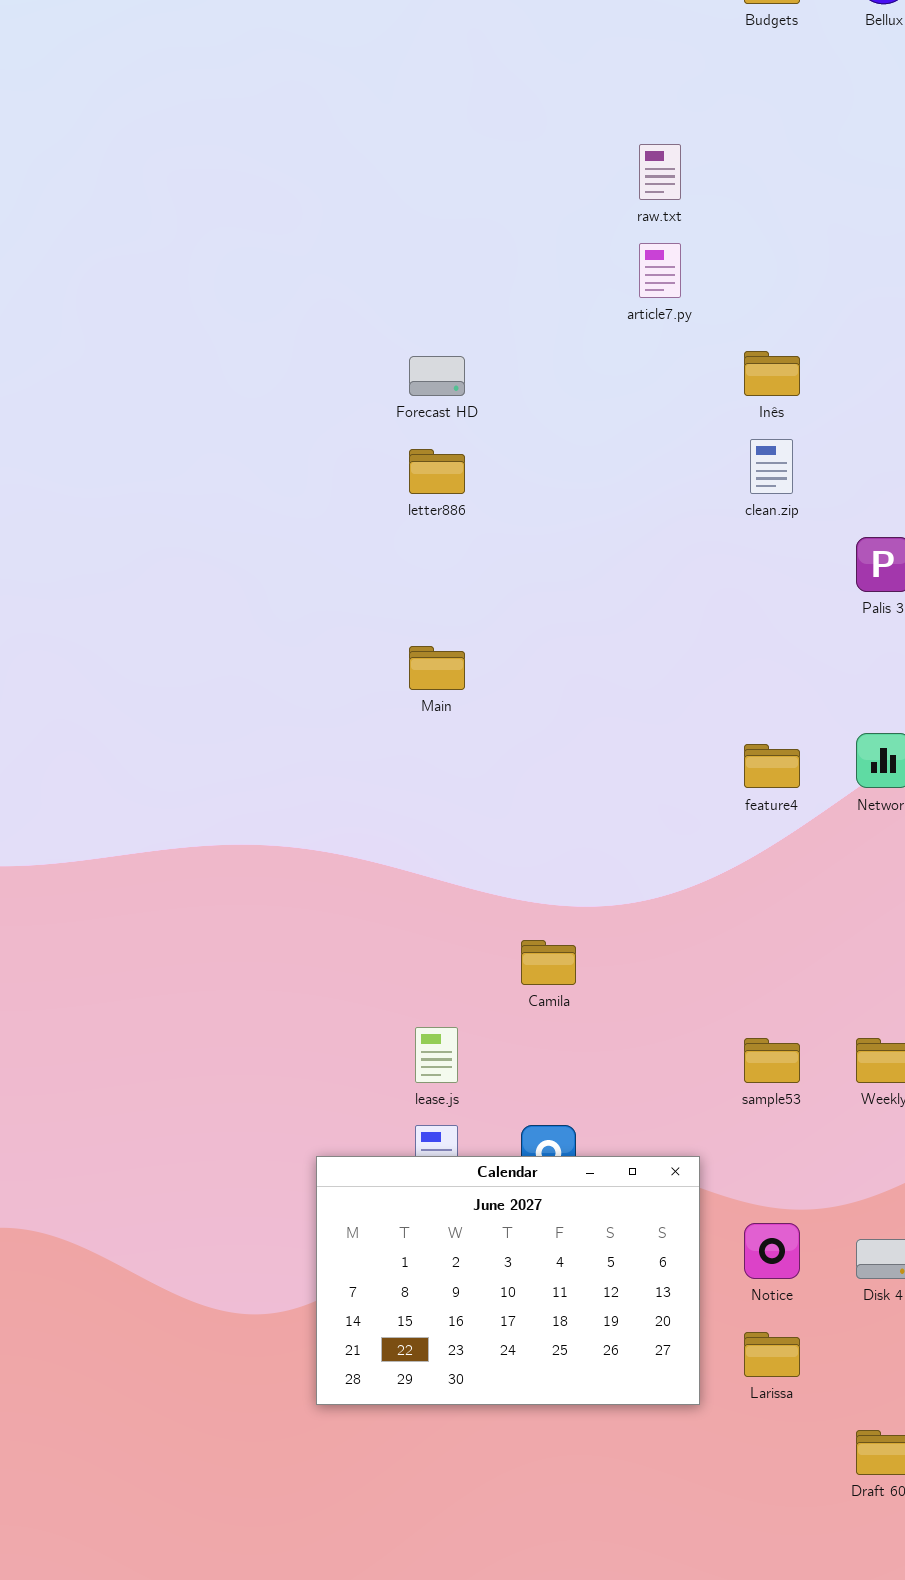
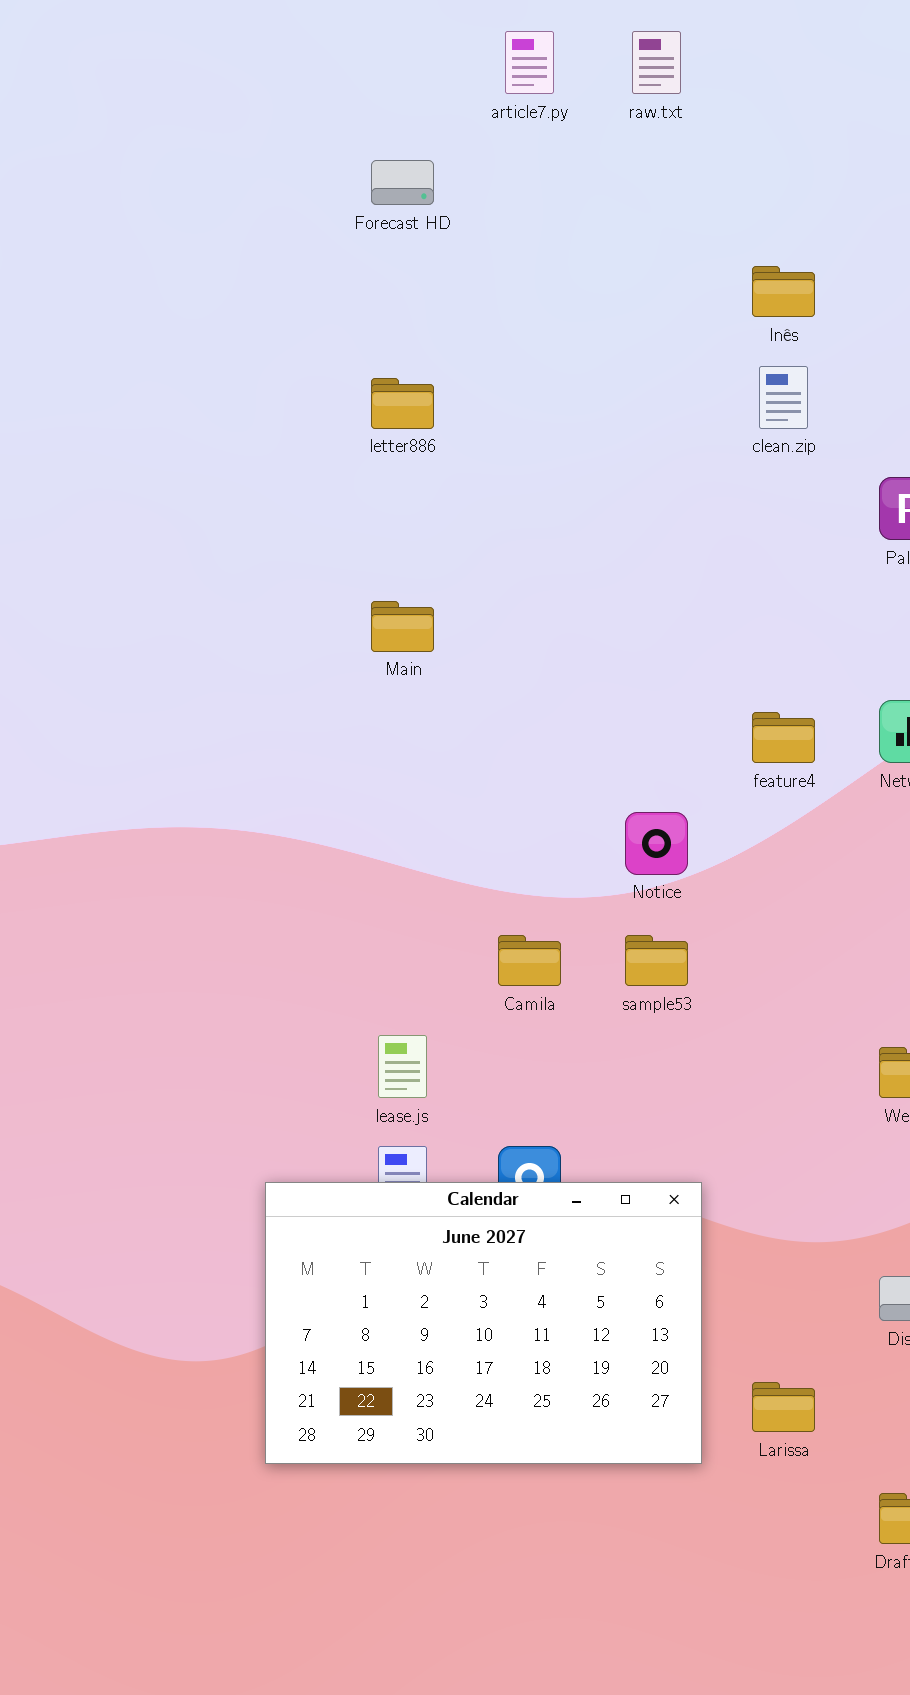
article7.py: [639,243,681,298] -> [505,31,554,94], moved
Forecast HD: [409,356,465,396] -> [371,160,434,205], moved
sample53: [744,1038,800,1083] -> [625,935,688,986], moved
Notice: [744,1223,800,1279] -> [625,812,688,875], moved

